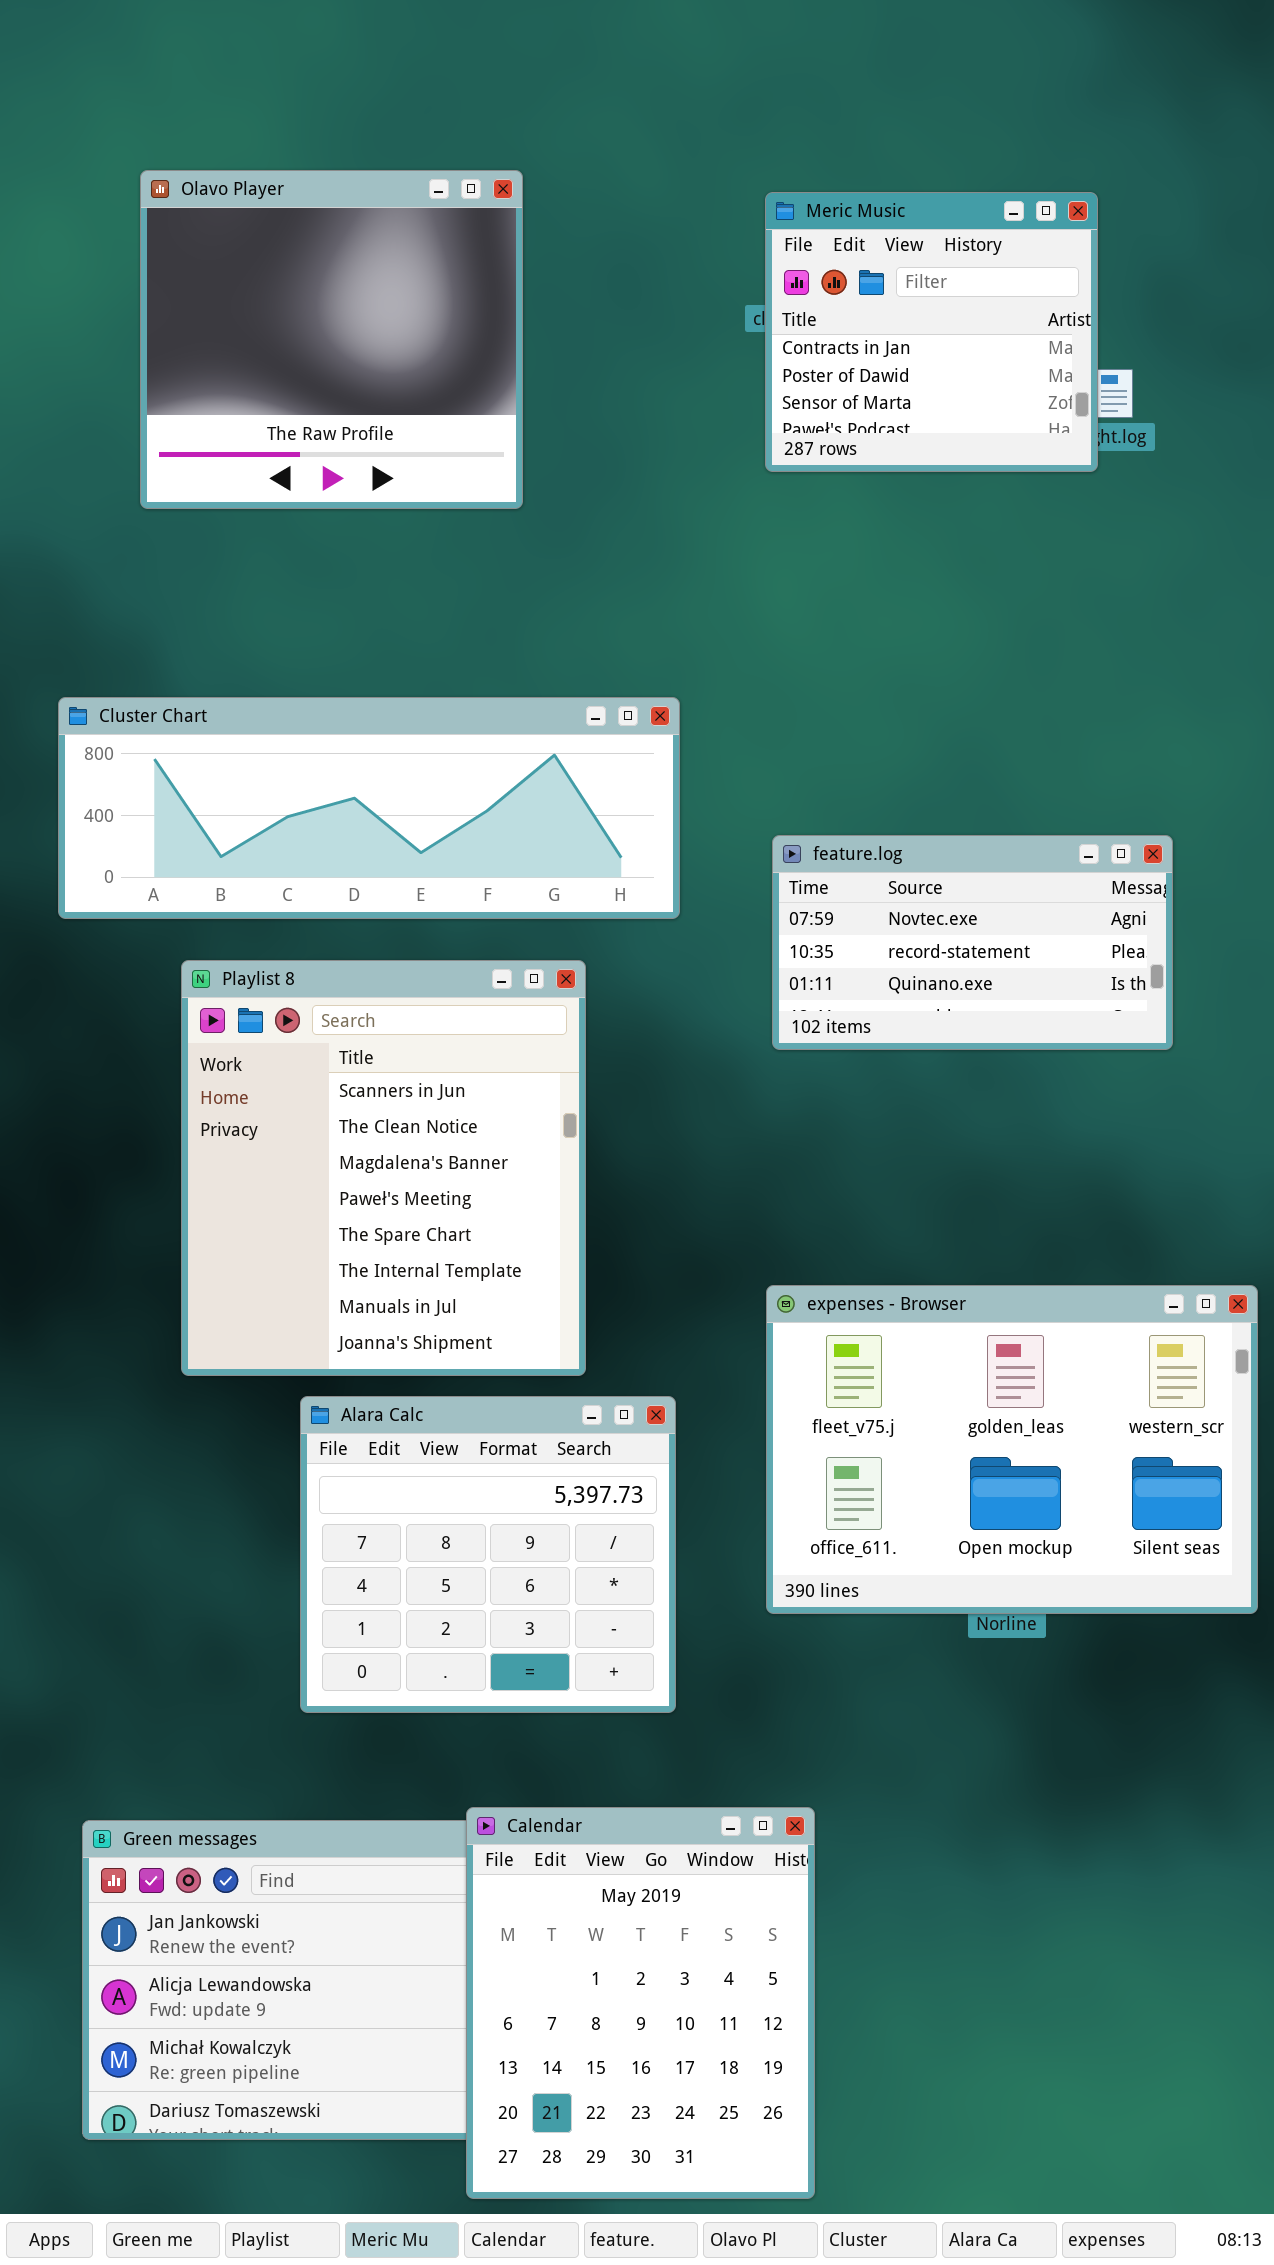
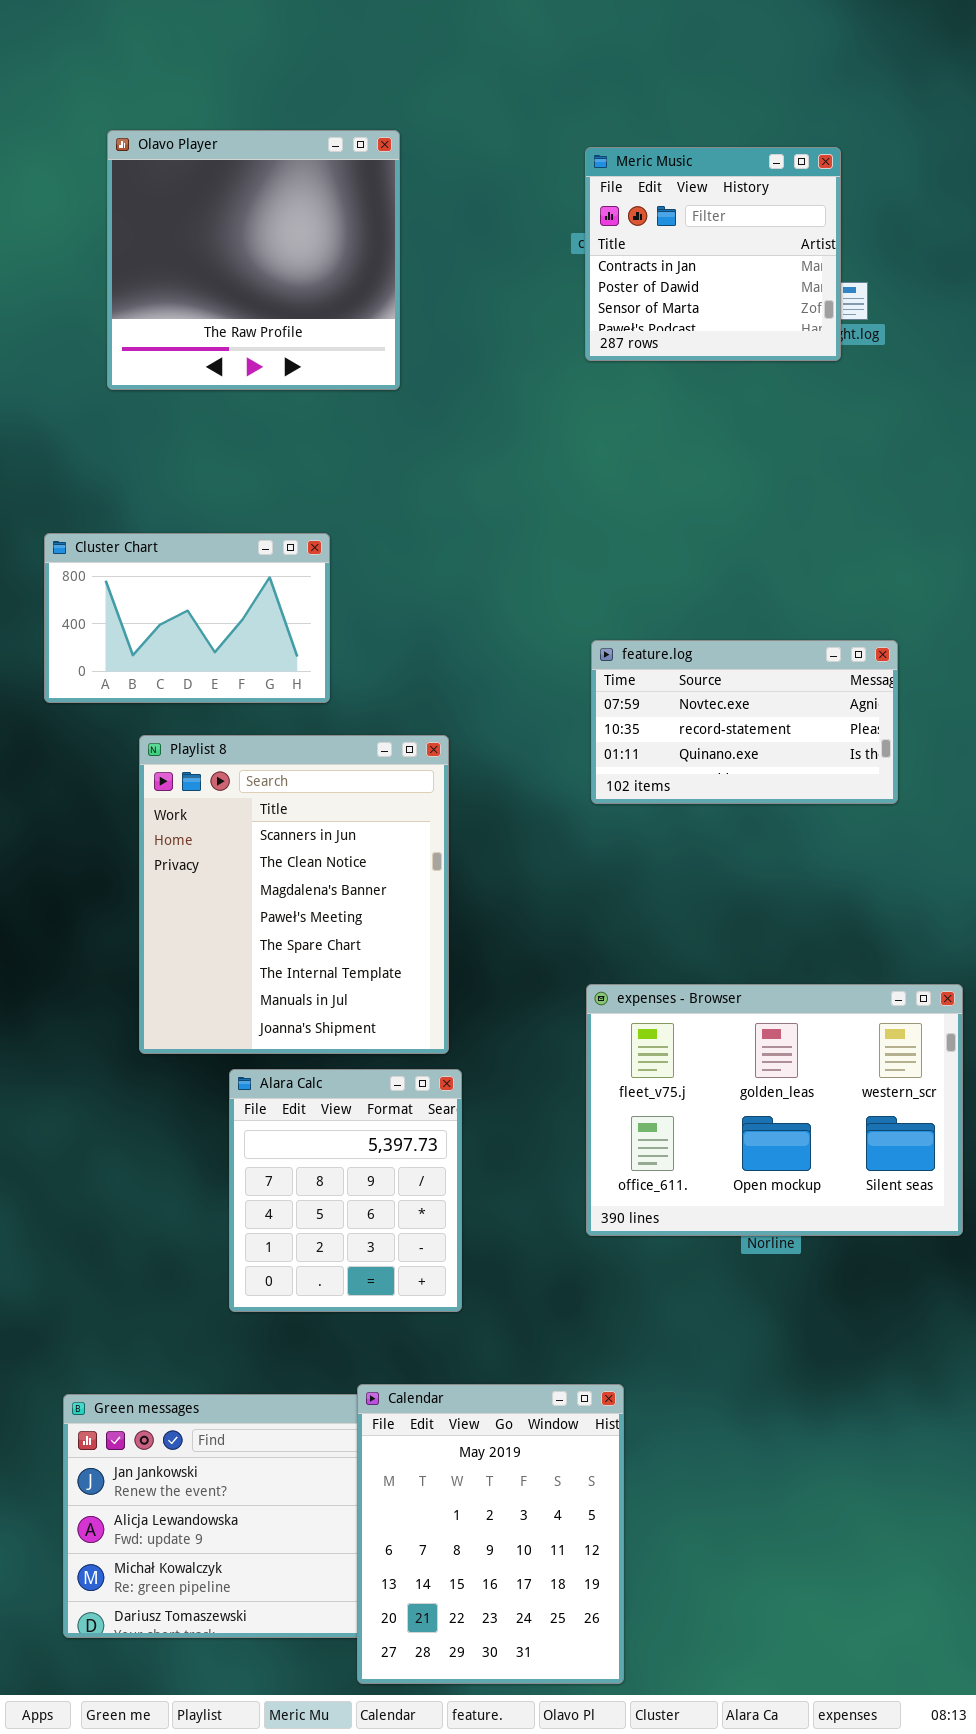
Cluster Chart: [58,697,680,919] -> [44,533,330,703], resized
Alara Calc: [300,1396,676,1713] -> [229,1069,462,1312], resized

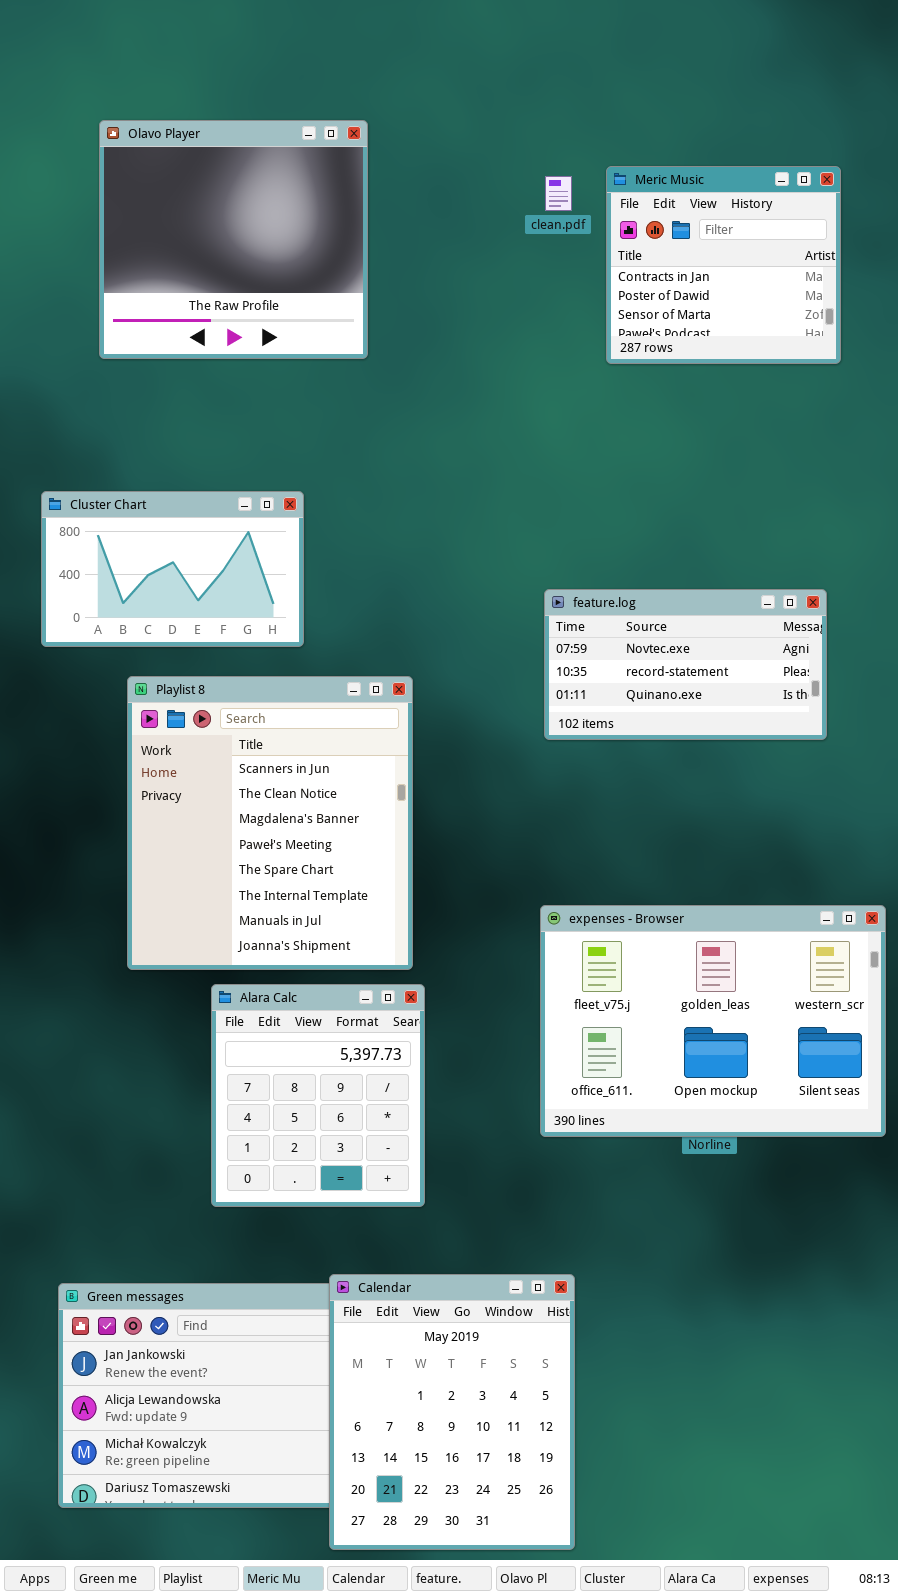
Meric Music: [585,147,841,361] -> [606,166,841,364], moved

